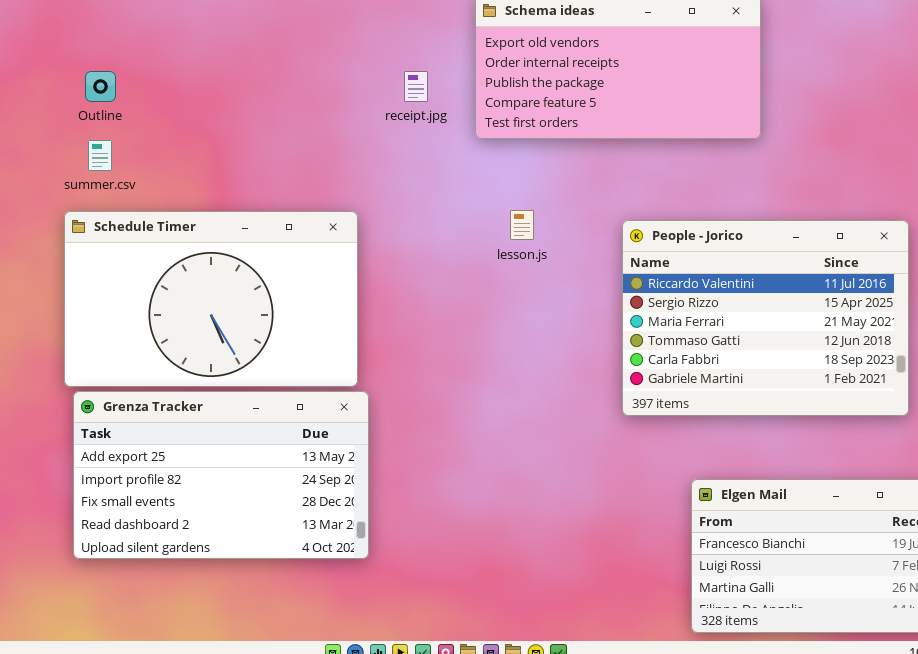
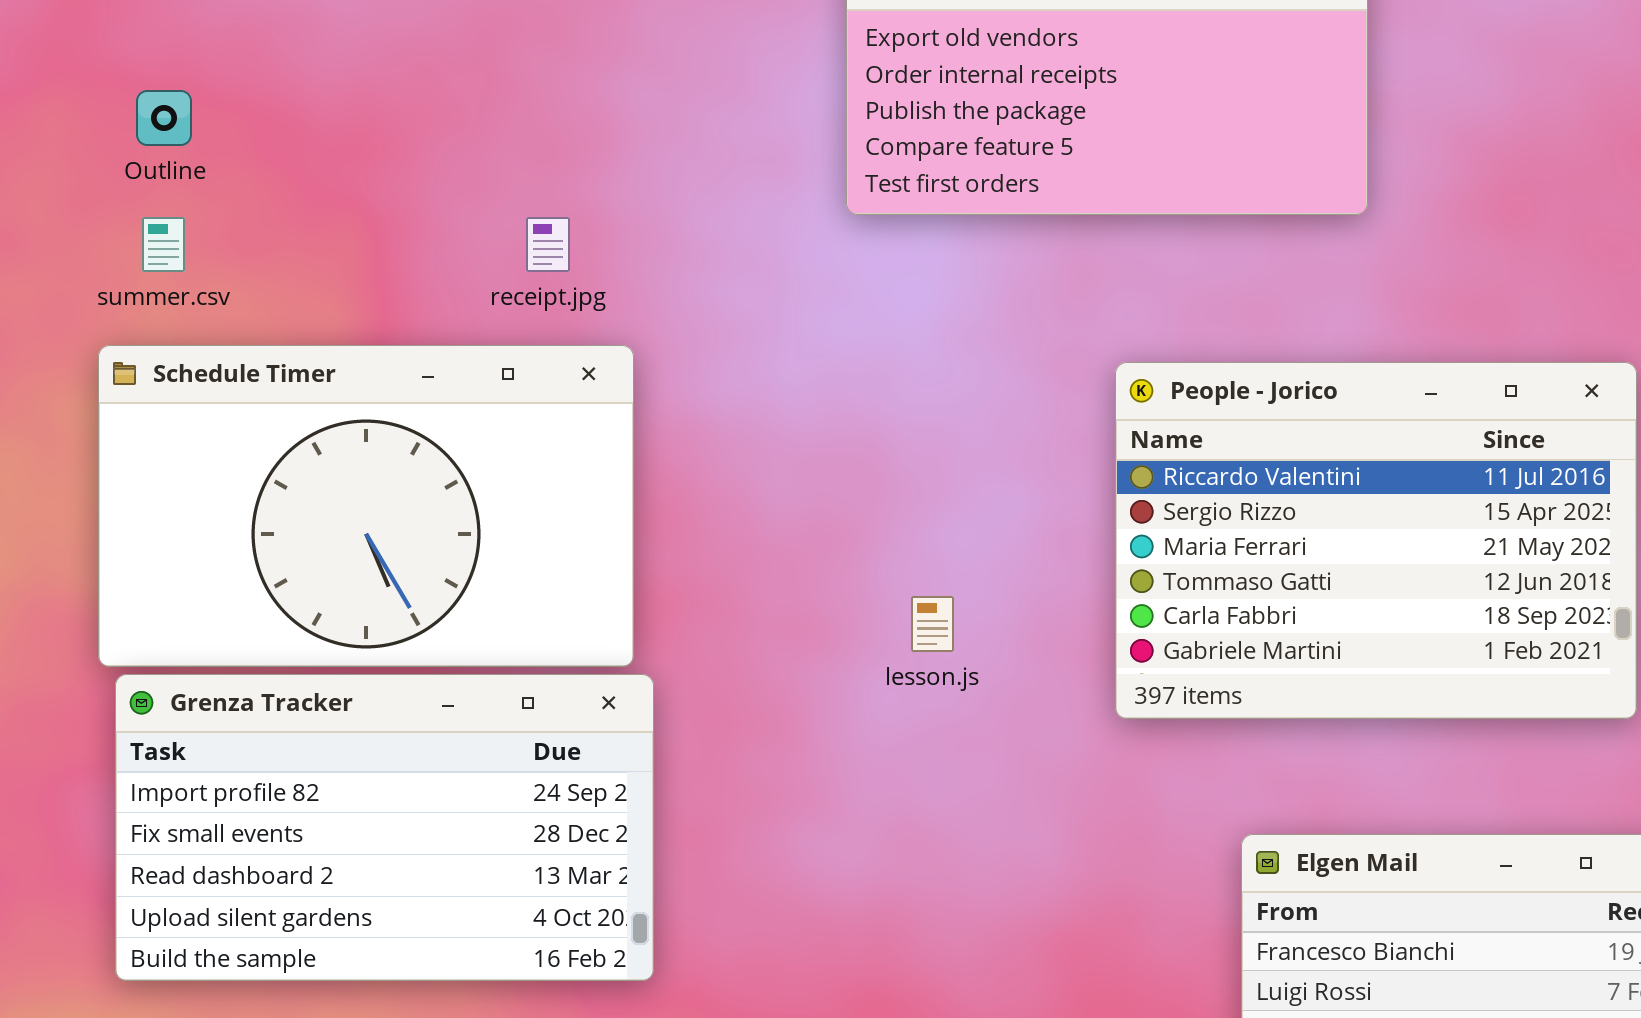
receipt.jpg: [404,71,428,102] -> [526,217,570,272], moved
lesson.js: [510,210,534,240] -> [911,596,954,652], moved
Grenza Tracker: [73,391,369,559] -> [115,674,654,981], scrolled down 1 row

